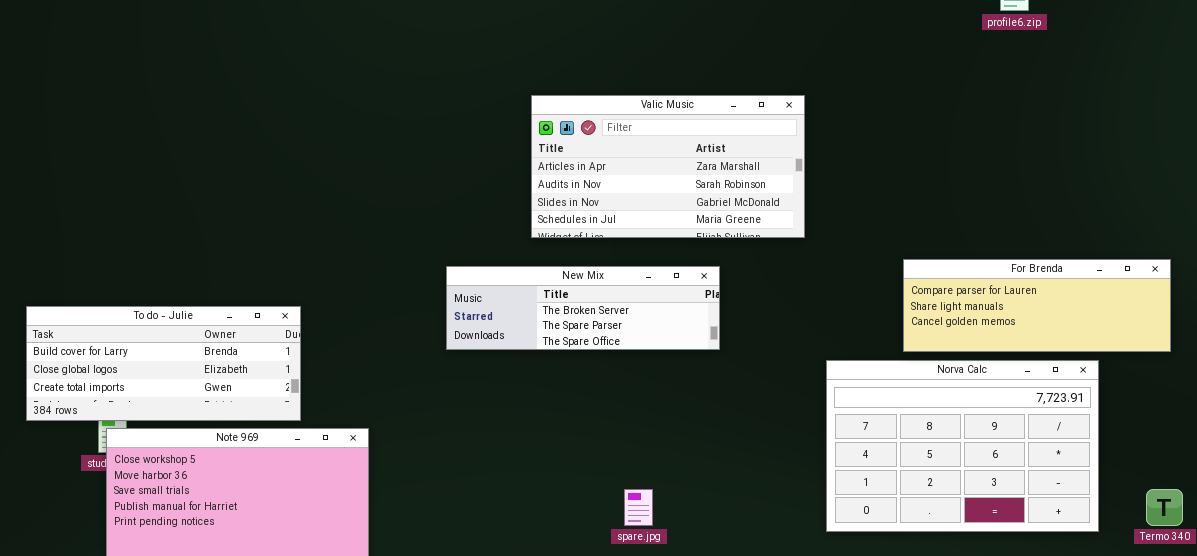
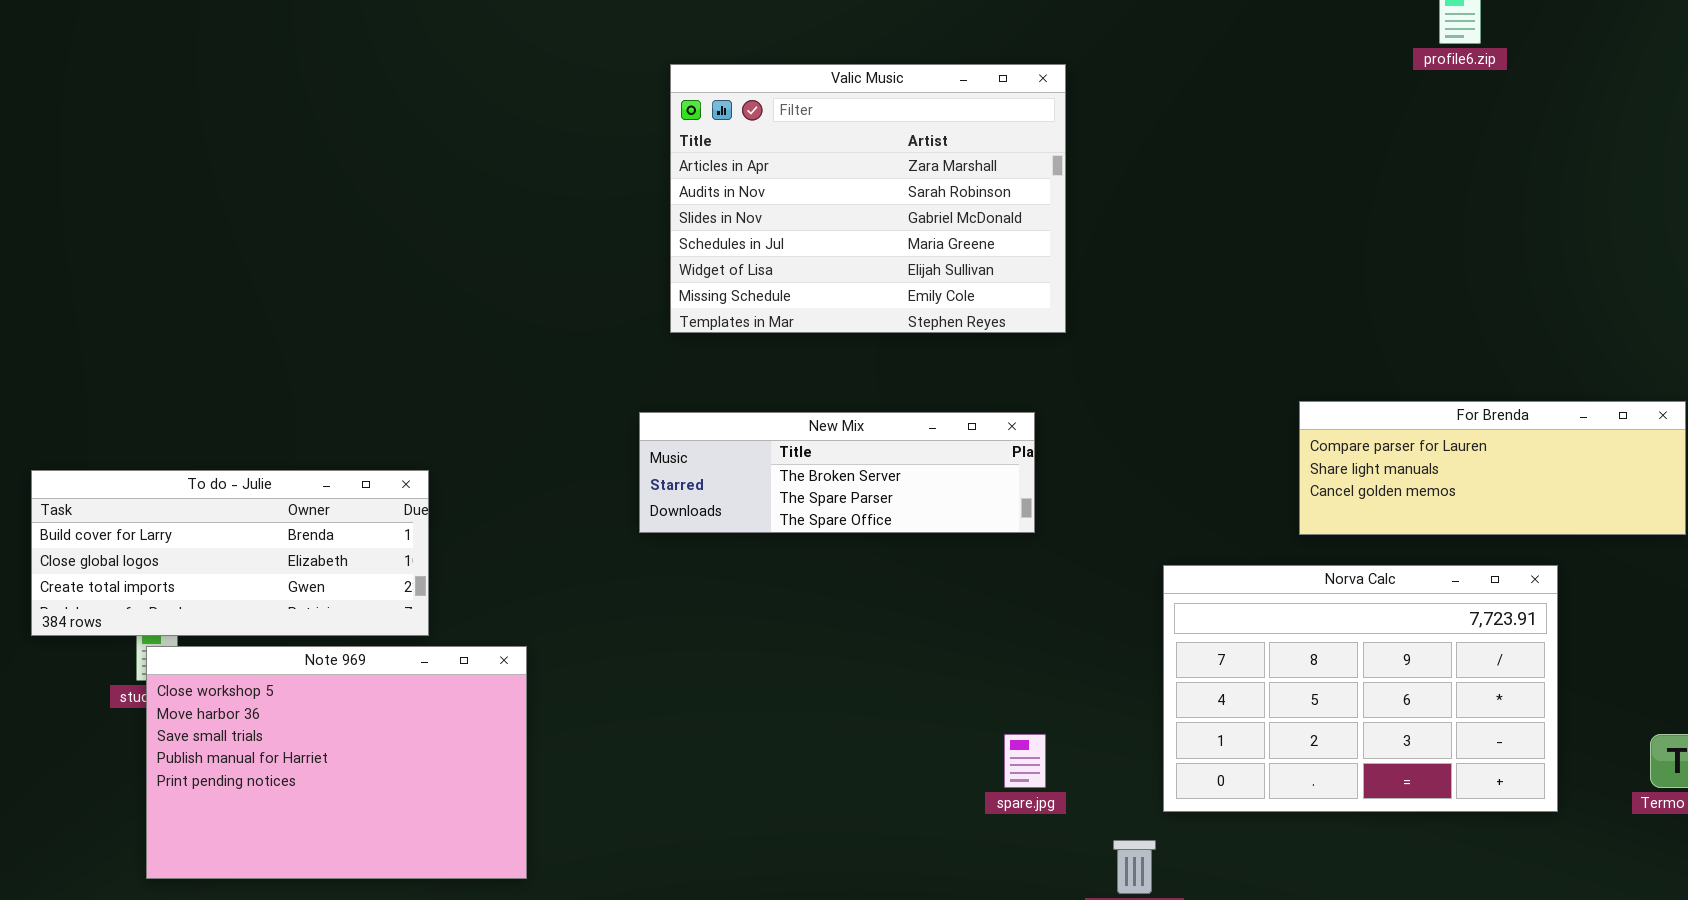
Valic Music: [531,95,805,238] -> [670,64,1066,333], moved, resized
Norva Calc: [826,360,1099,532] -> [1163,565,1558,812], moved
spare.jpg: [624,489,653,526] -> [1004,734,1046,788], moved

